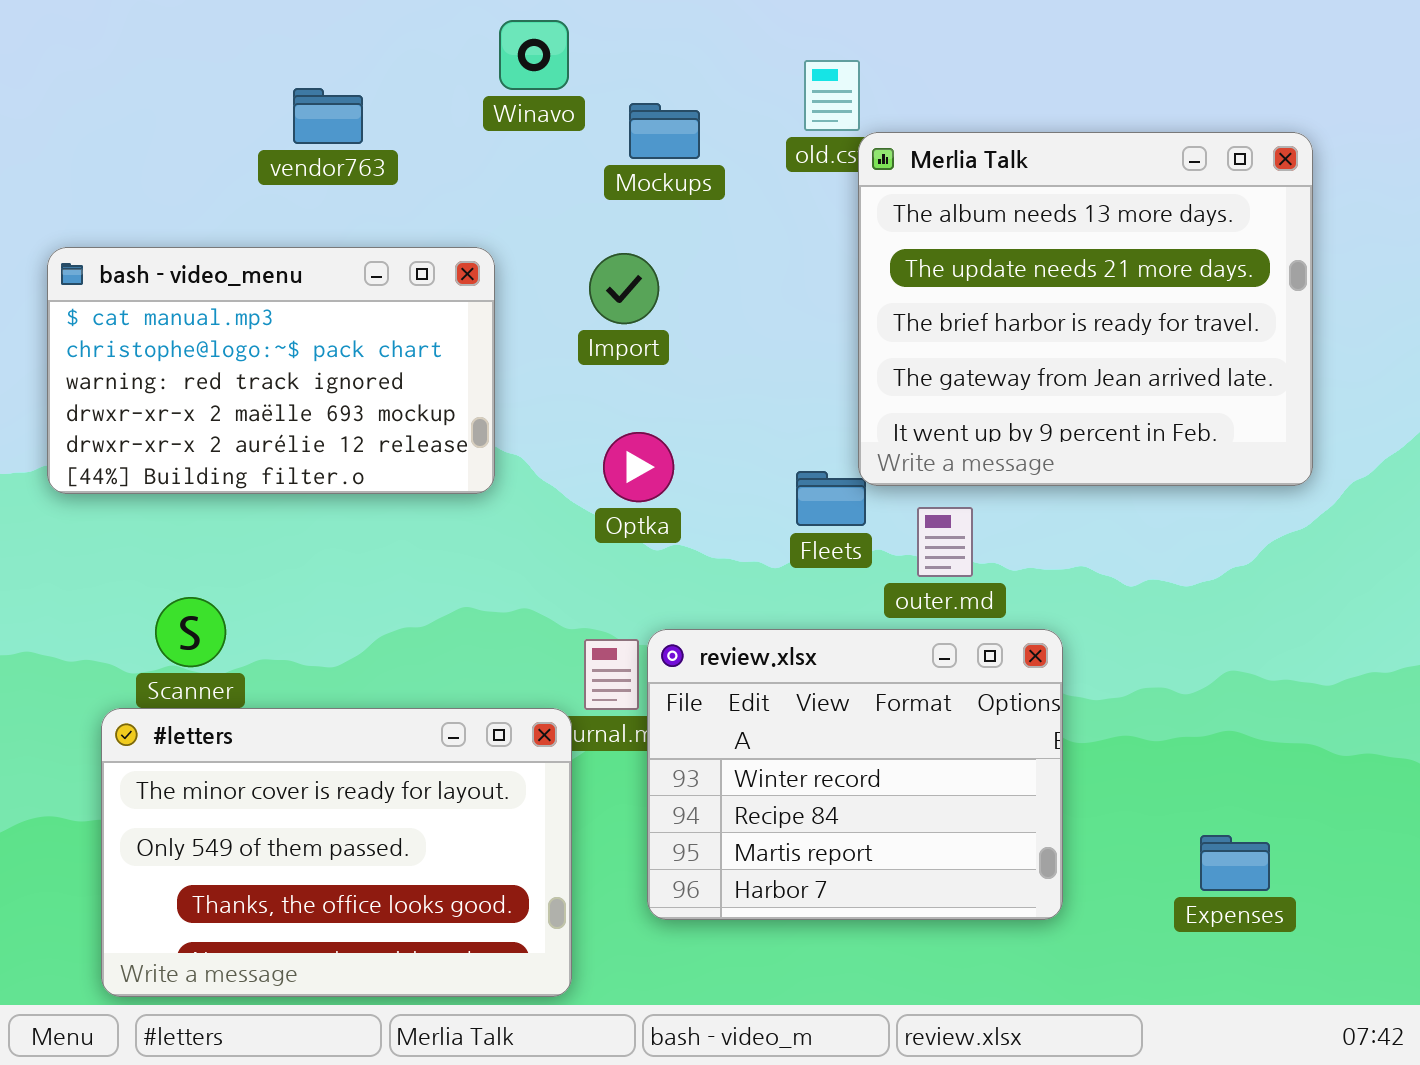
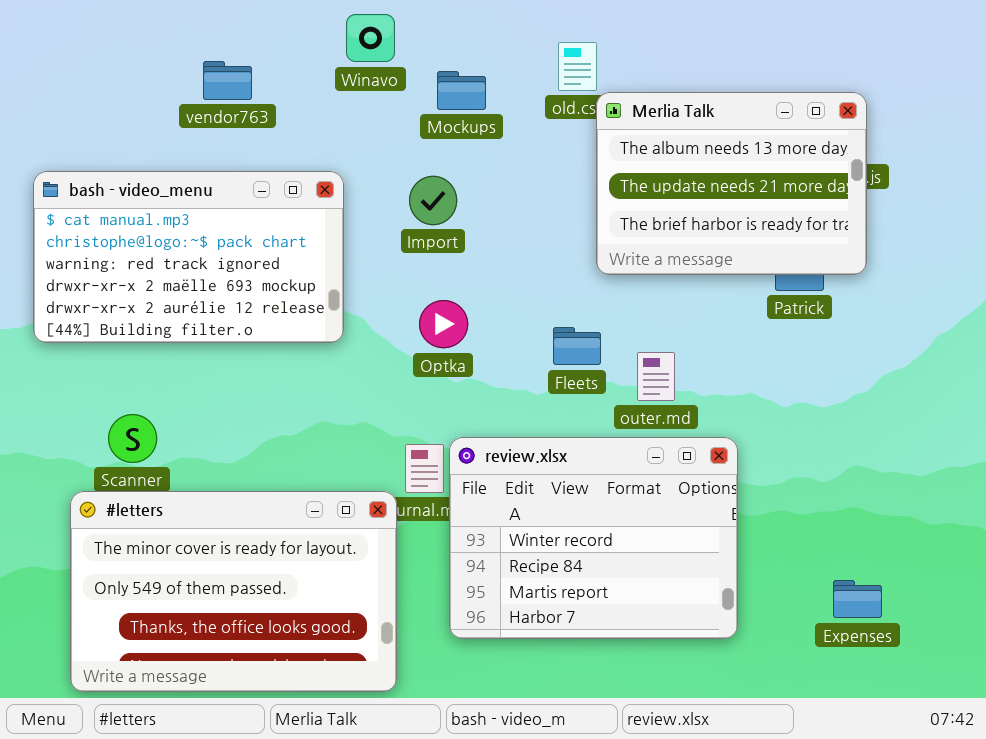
Merlia Talk: [858,132,1313,486] -> [596,92,867,275], resized

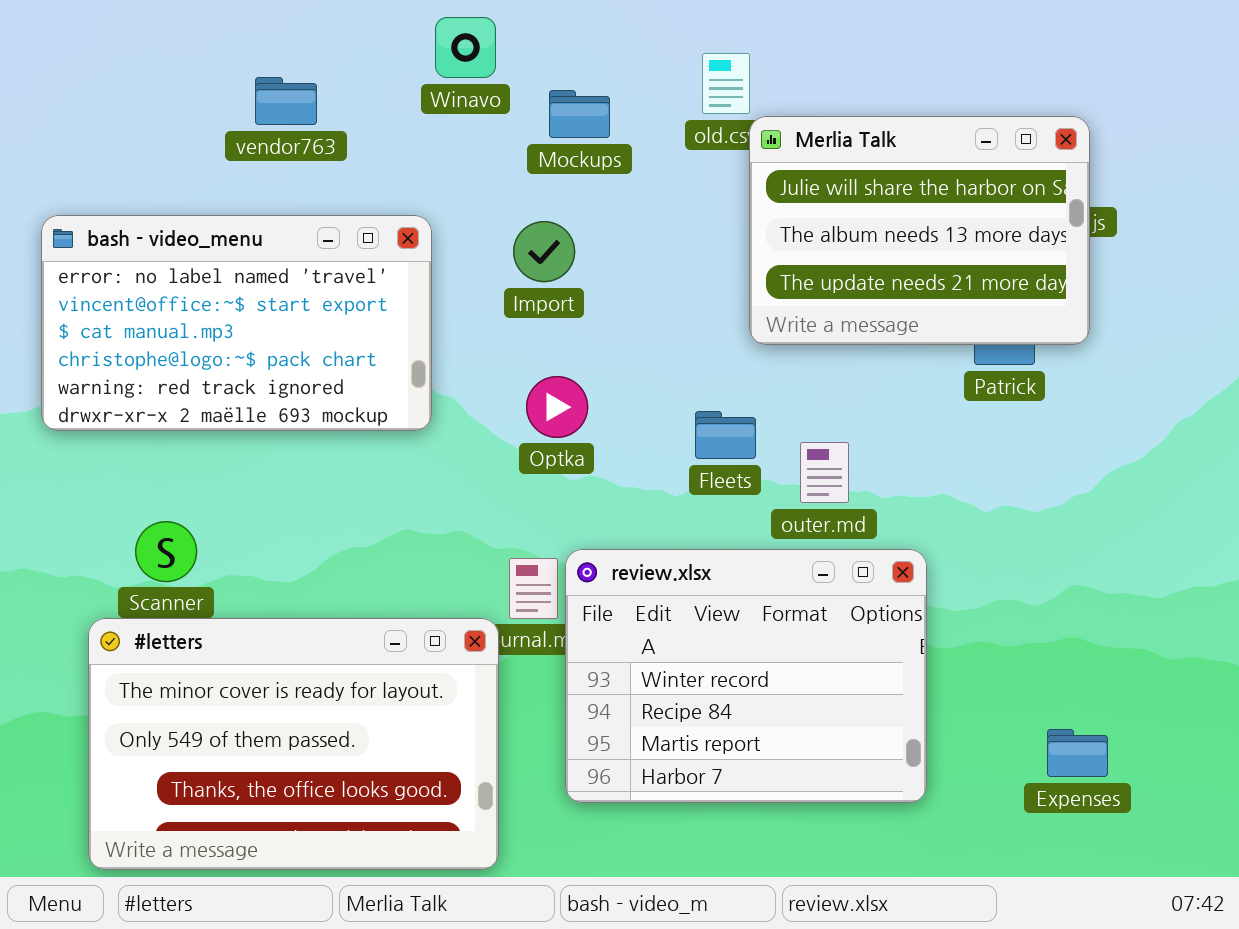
Merlia Talk: [596,92,867,275] -> [749,116,1090,345], scrolled up 1 row
bash - video_menu: [33,171,344,343] -> [41,215,432,431], scrolled up 2 rows

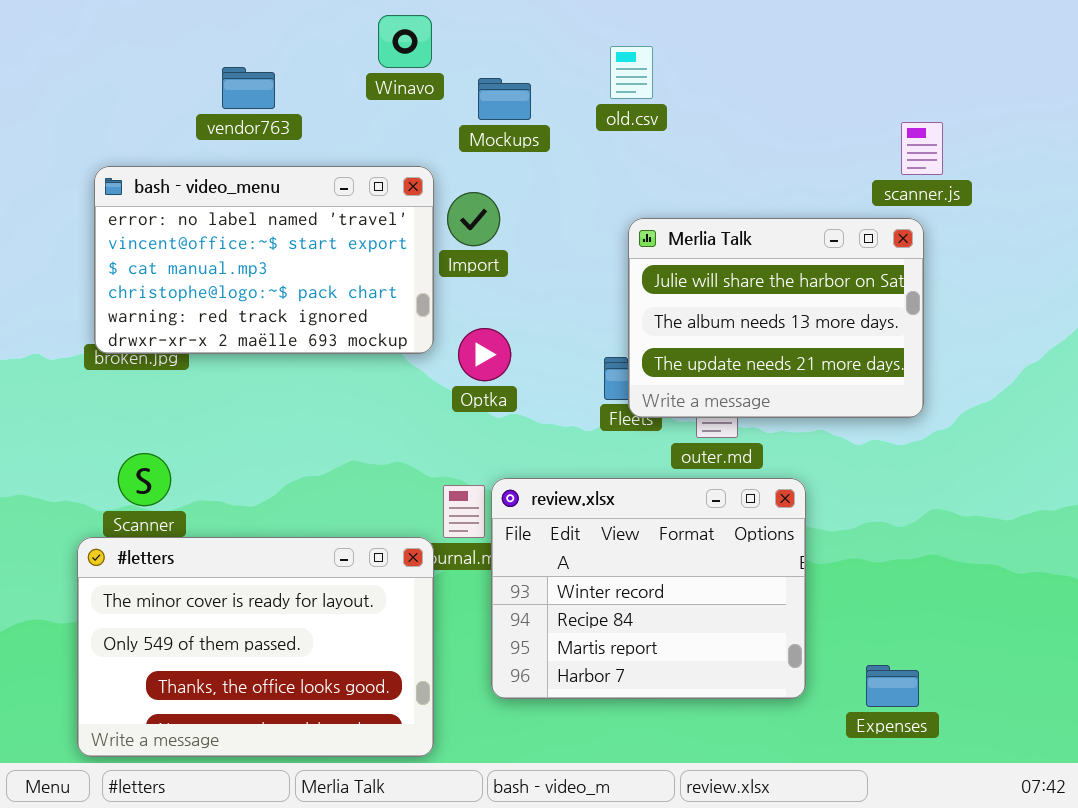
Merlia Talk: [749,116,1090,345] -> [628,218,924,418], moved
bash - video_menu: [41,215,432,431] -> [94,166,434,354], moved
Expenses: [1047,729,1108,777] -> [866,665,919,707], moved

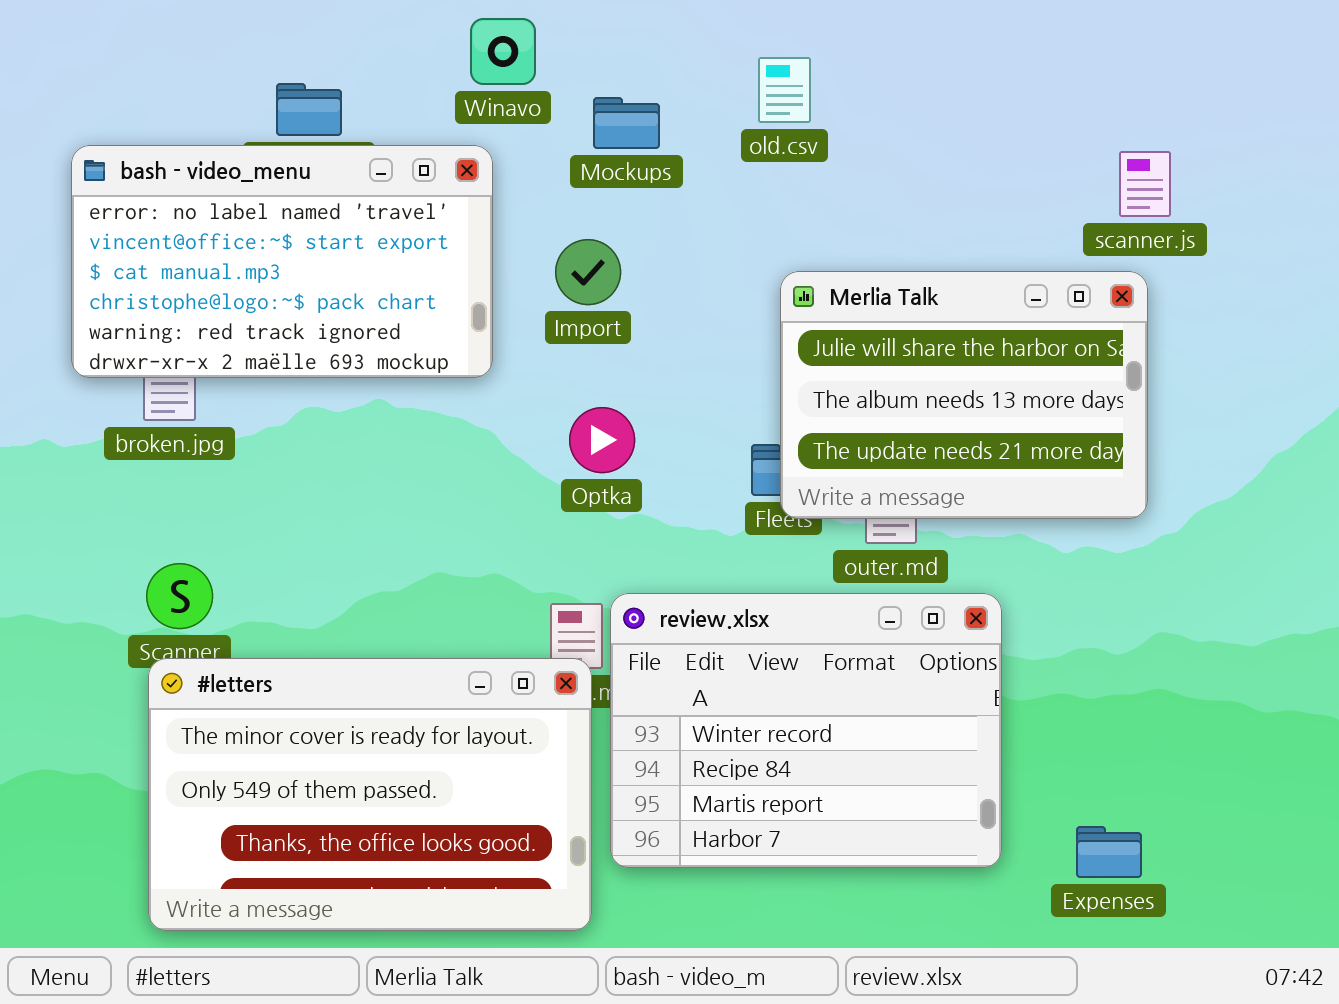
bash - video_menu: [94,166,434,354] -> [71,145,493,378], moved
#letters: [77,537,434,757] -> [148,658,592,931], moved

